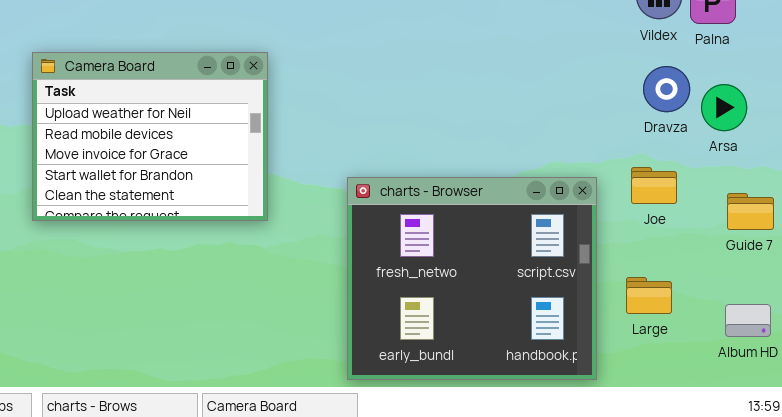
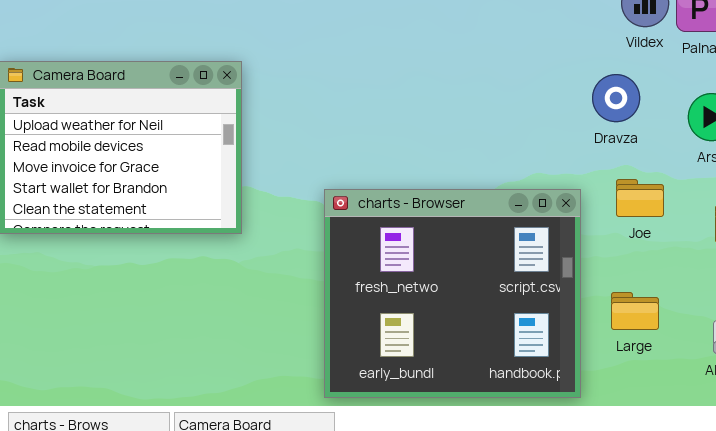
Dravza: [643,66,690,112] -> [592,74,640,122], moved

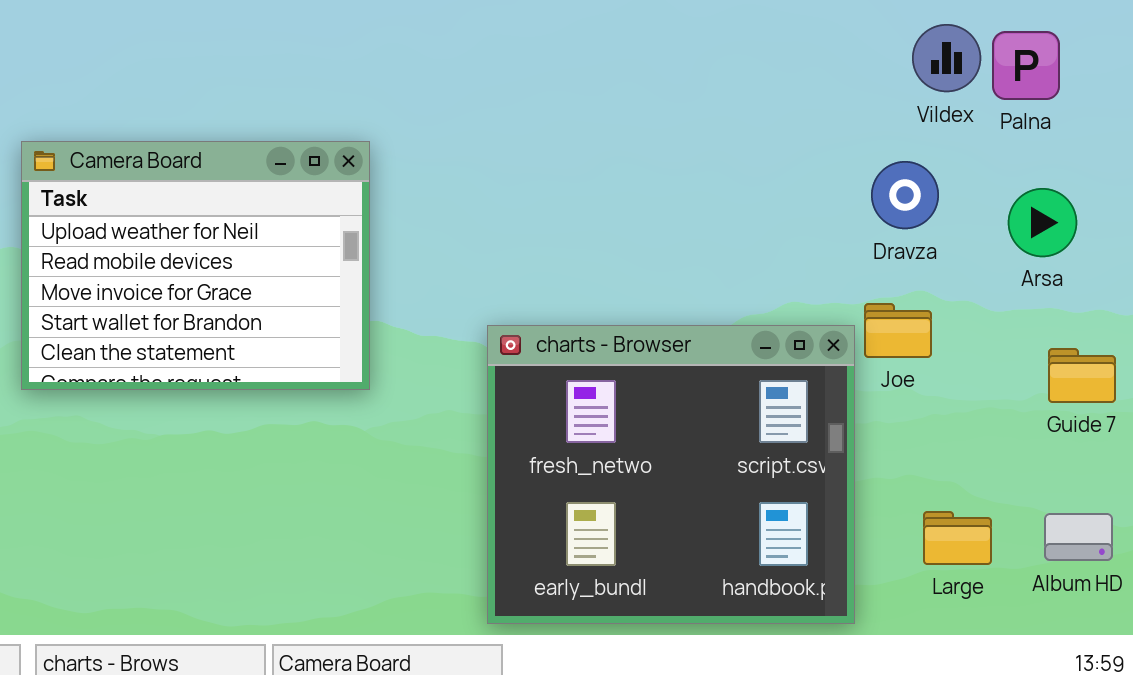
Joe: [616,179,664,217] -> [864,303,932,358], moved
Large: [611,292,659,330] -> [923,511,992,565], moved

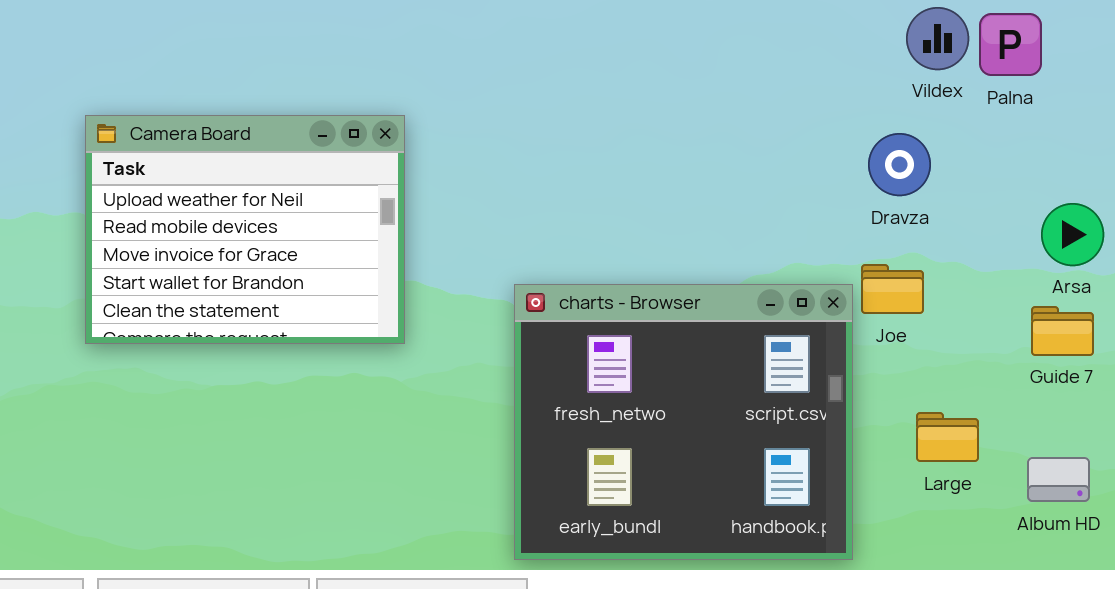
Arsa: [1008,188,1077,257] -> [1041,203,1104,266], moved
Large: [923,511,992,565] -> [916,412,979,462], moved

